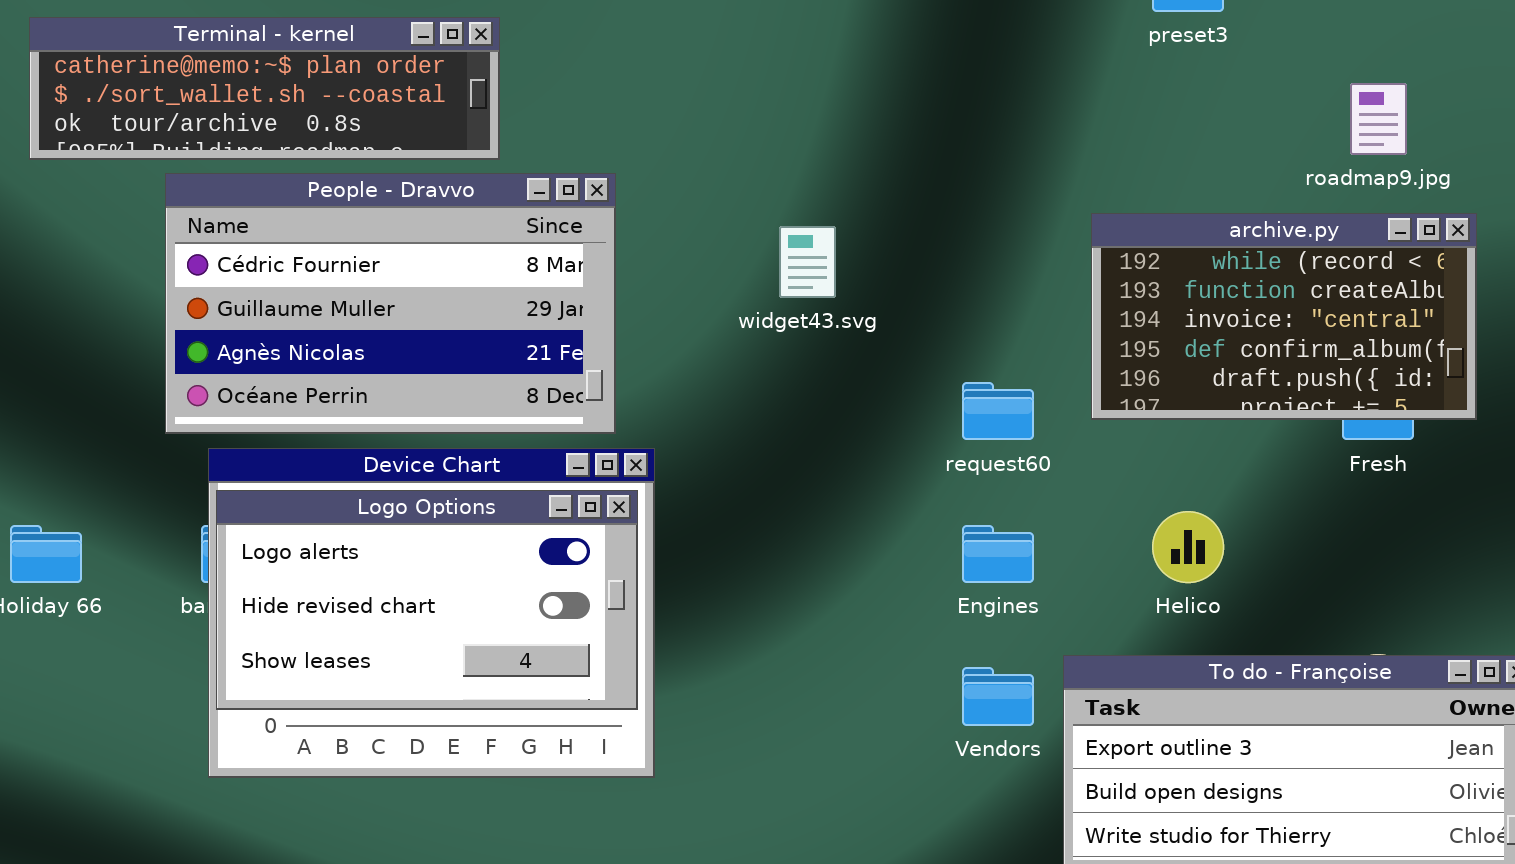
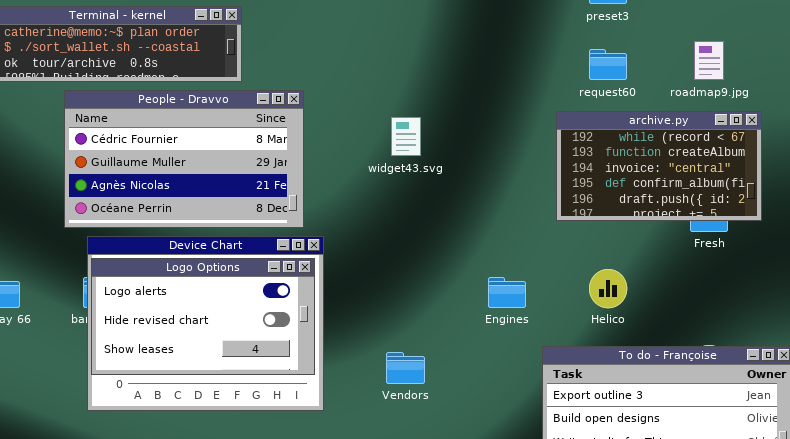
request60: [962,382,1034,440] -> [589,49,627,80], moved
Vendors: [962,667,1034,726] -> [386,352,425,384], moved

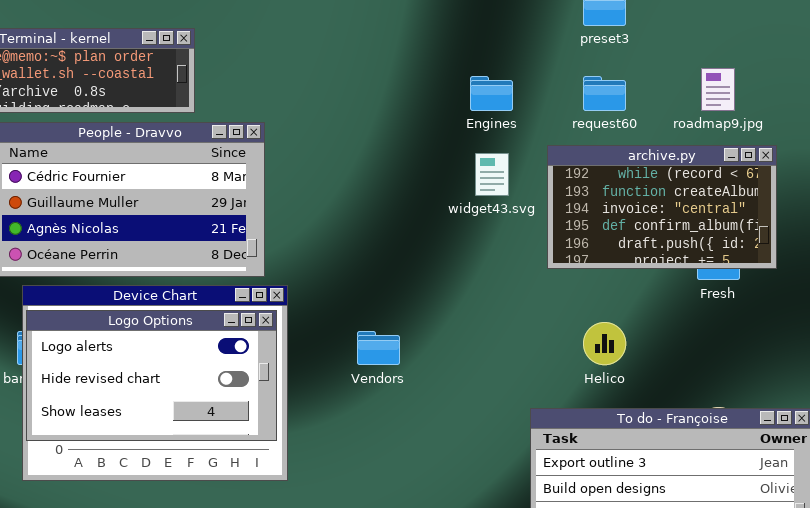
widget43.svg: [391,117,421,156] -> [475,153,509,196], moved
Engines: [488,277,526,308] -> [470,76,513,111], moved
Vendors: [386,352,425,384] -> [357,331,400,365], moved

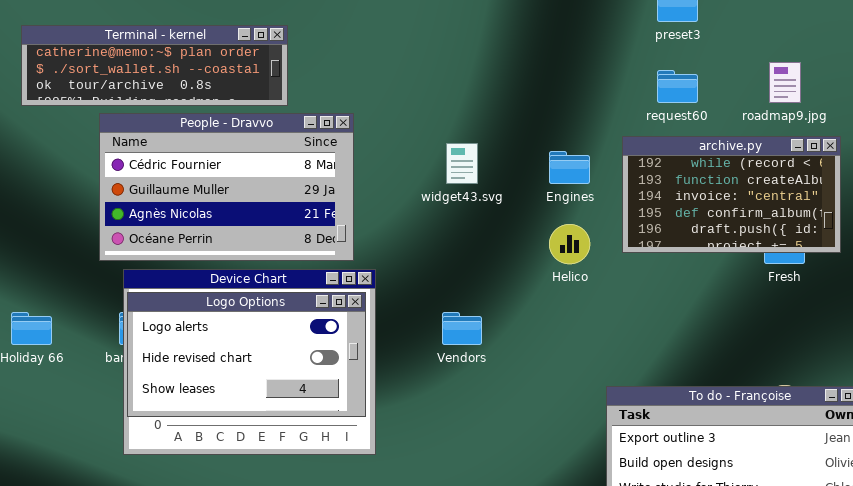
Engines: [470,76,513,111] -> [549,151,590,184], moved
widget43.svg: [475,153,509,196] -> [446,143,478,184], moved
Helico: [583,322,626,365] -> [549,224,590,264], moved

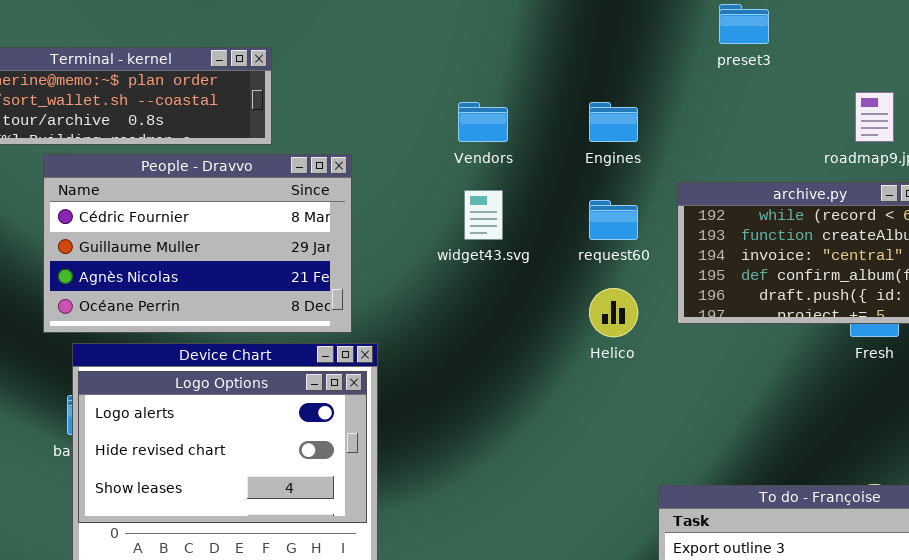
request60: [657,70,698,103] -> [589,200,638,240], moved
Engines: [549,151,590,184] -> [589,102,638,142], moved
Vendors: [442,312,482,345] -> [458,102,508,142], moved

